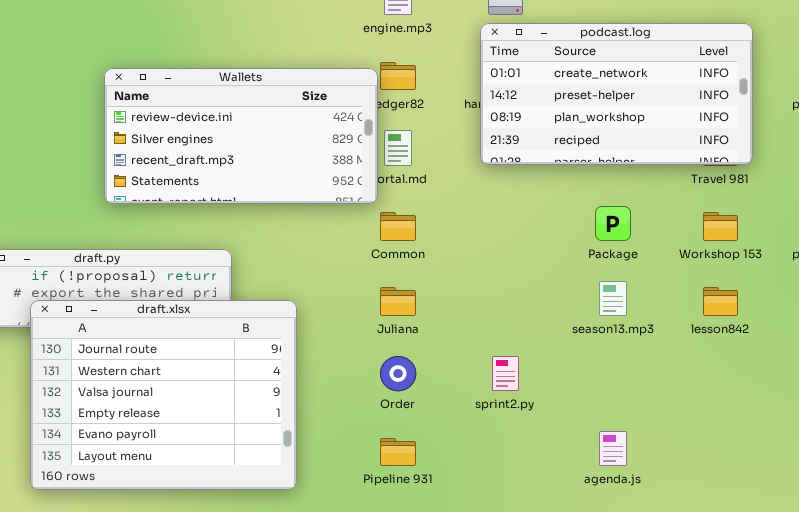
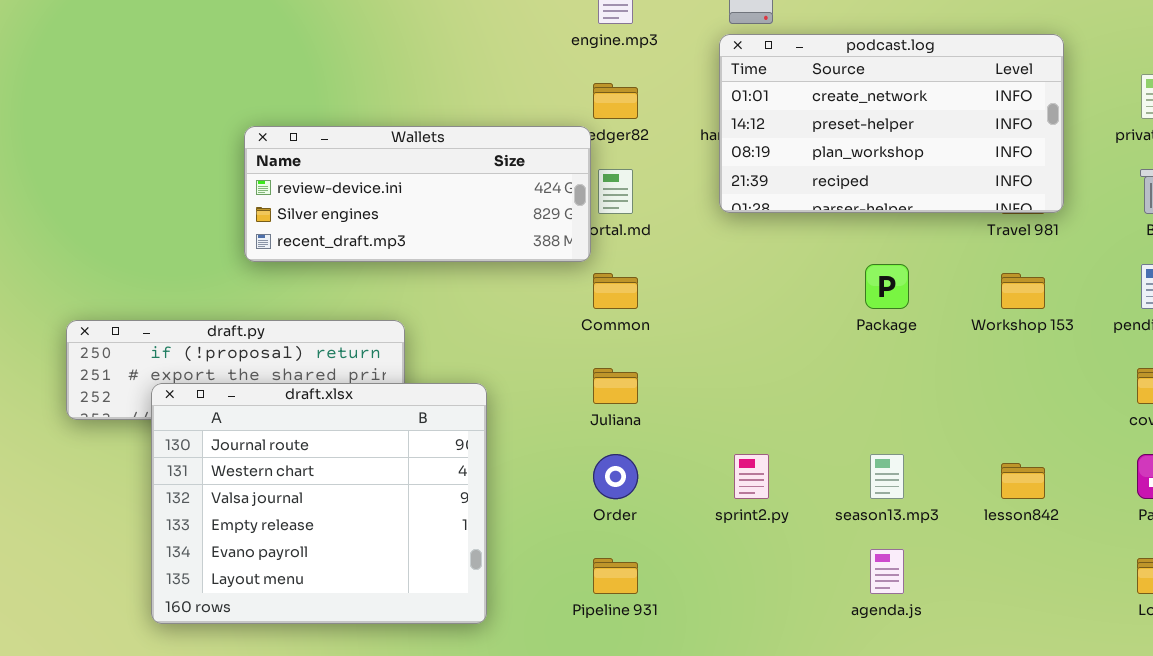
Wallets: [104,68,378,204] -> [244,126,591,262], resized
season13.mp3: [599,281,627,316] -> [870,454,904,499], moved
lesson842: [703,287,738,316] -> [1001,463,1045,499], moved

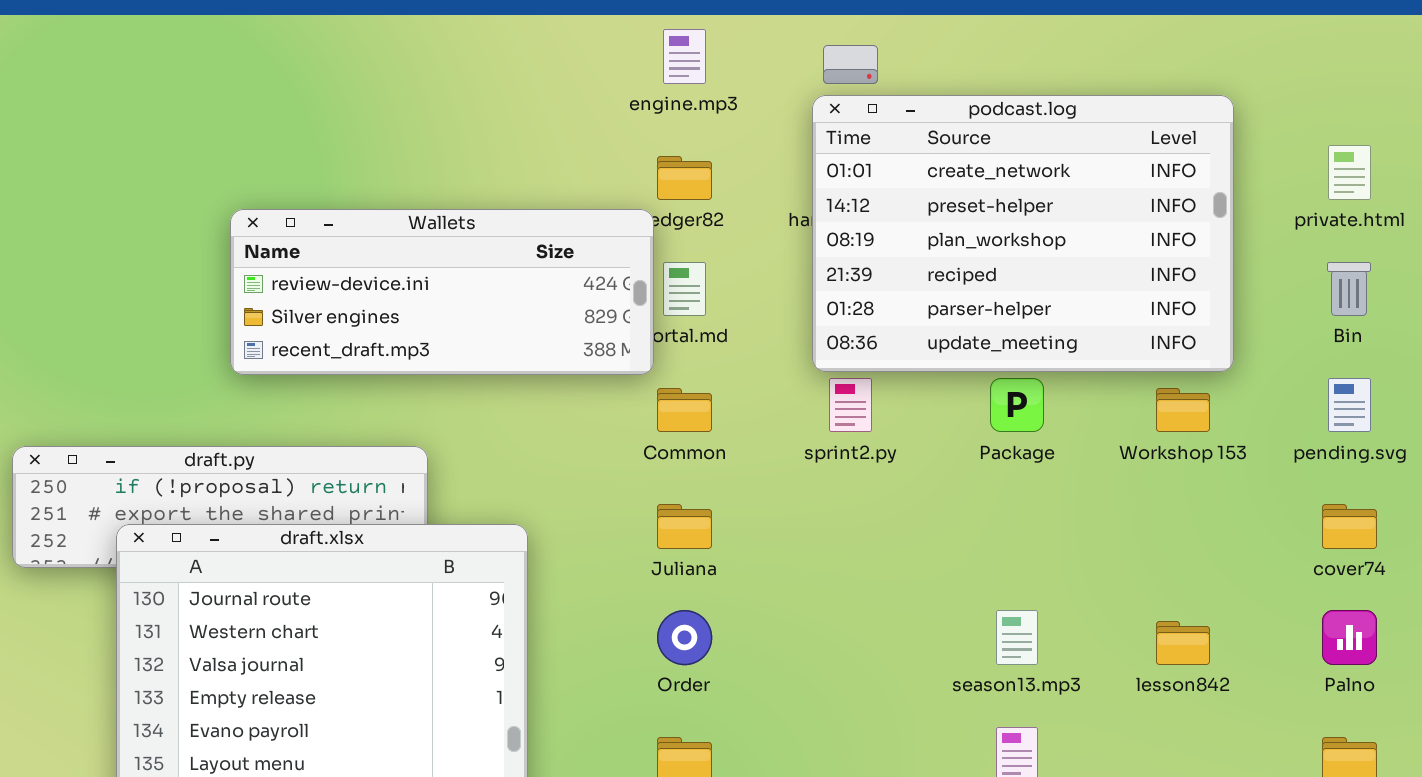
podcast.log: [719,34,1064,213] -> [812,95,1234,372], resized
sprint2.py: [734,454,769,499] -> [829,378,872,432], moved

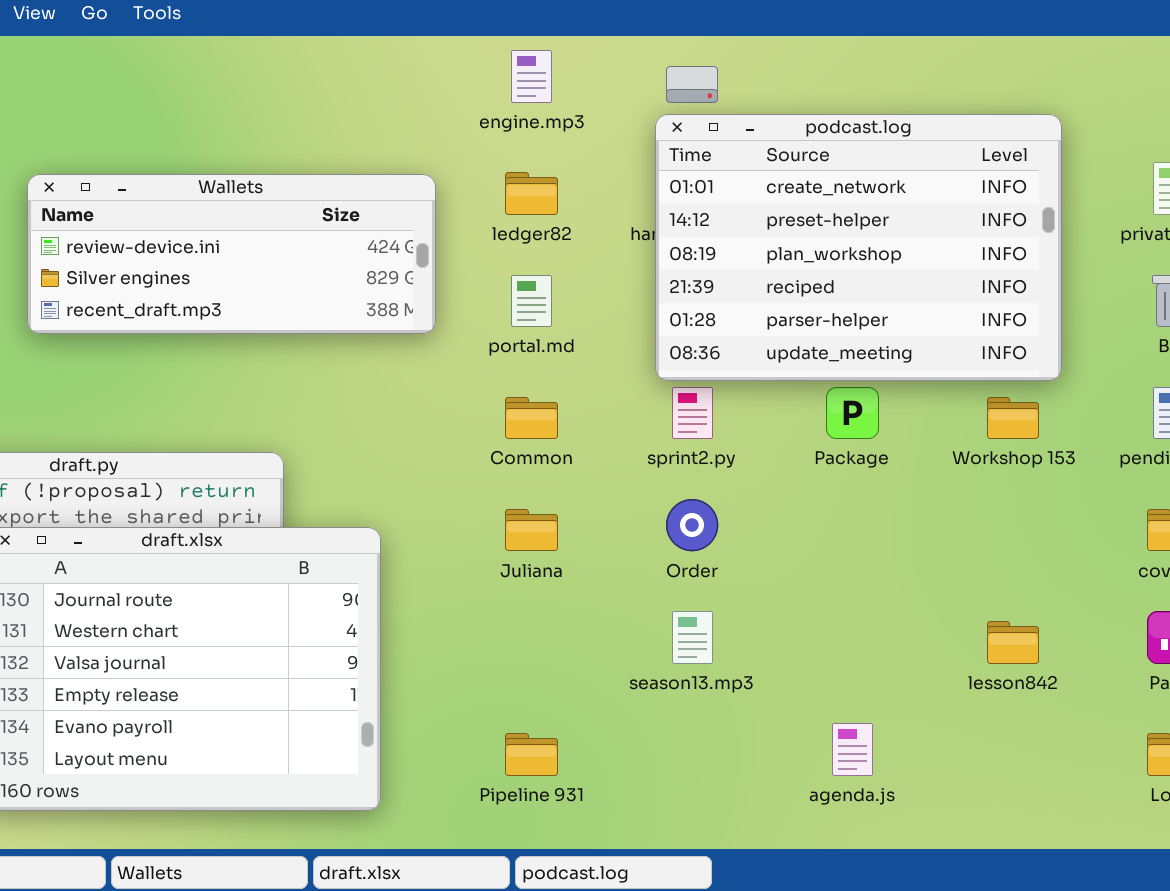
Wallets: [230,209,654,375] -> [27,174,436,334], moved
Order: [657,610,712,665] -> [666,499,718,551], moved
season13.mp3: [996,610,1038,665] -> [672,611,713,664], moved

